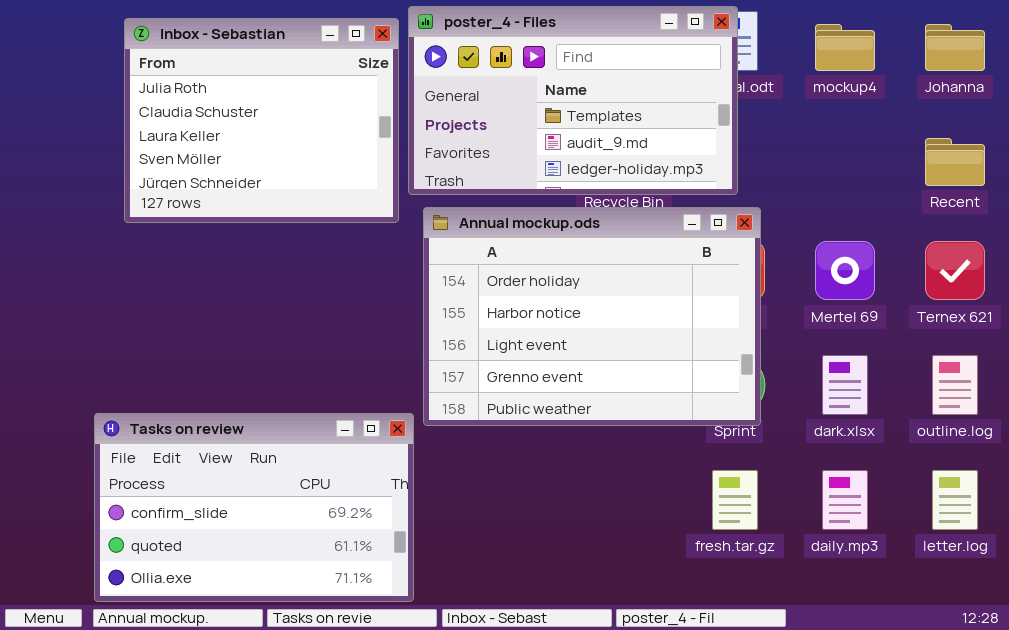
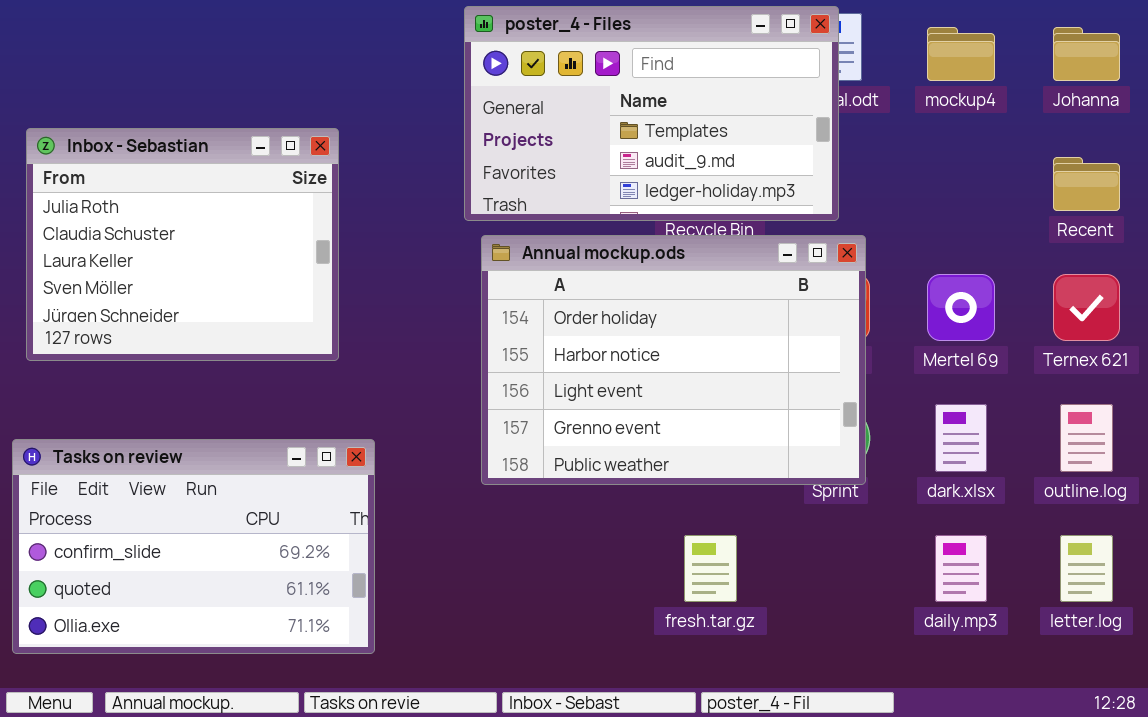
Inbox - Sebastian: [124,18,399,223] -> [26,128,339,361], moved
Tasks on review: [94,413,414,602] -> [12,439,375,654], moved
fresh.tar.gz: [712,470,758,530] -> [684,535,737,602], moved

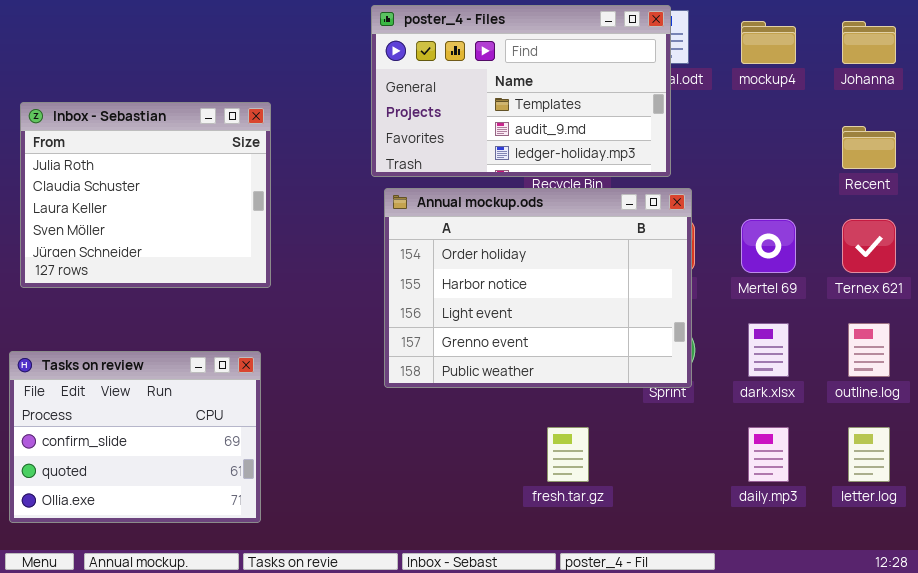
Tasks on review: [12,439,375,654] -> [9,351,261,523], resized

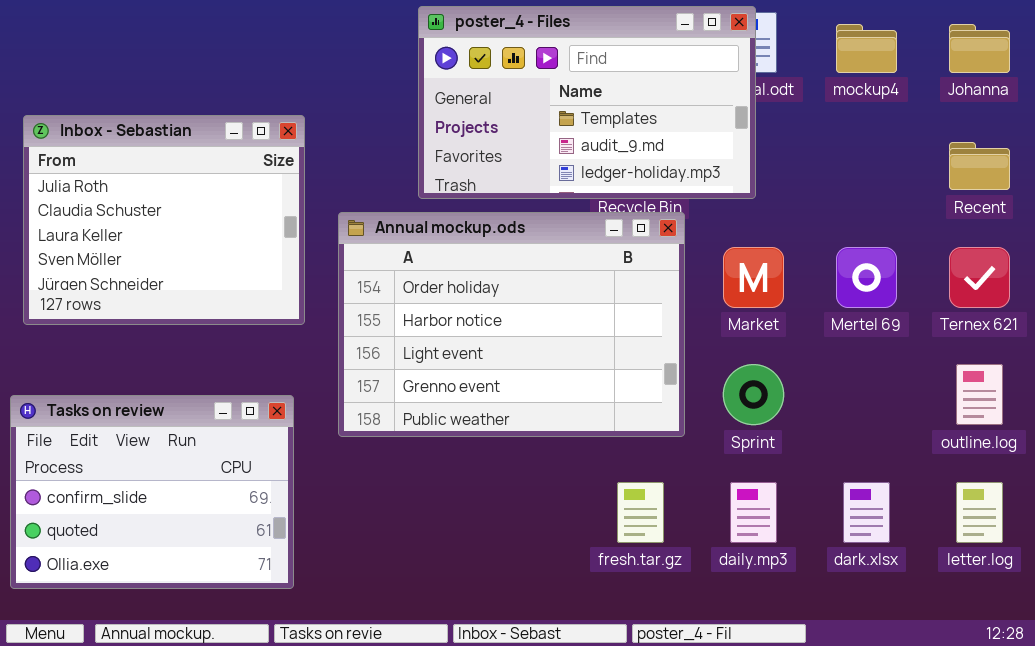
Annual mockup.ods: [384,188,692,388] -> [338,212,685,437], moved
dark.xlsx: [748,323,789,377] -> [843,482,890,543], moved
daily.mp3: [748,427,789,482] -> [730,482,777,543], moved

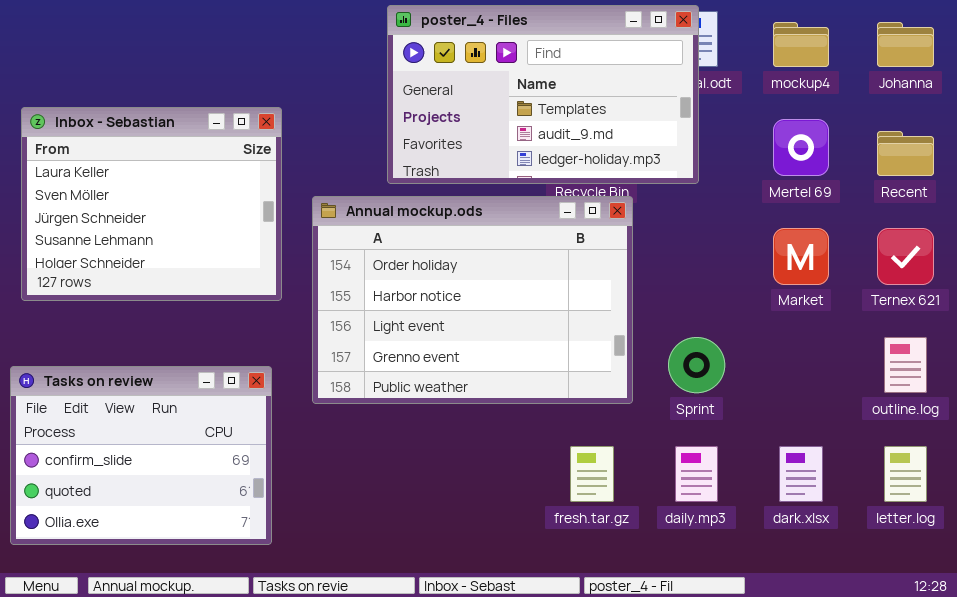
Inbox - Sebastian: [23,115,305,325] -> [21,107,282,301], scrolled down 2 rows
Market: [723,247,784,308] -> [773,228,829,285], moved
Mertel 69: [836,247,897,308] -> [773,119,829,176], moved

